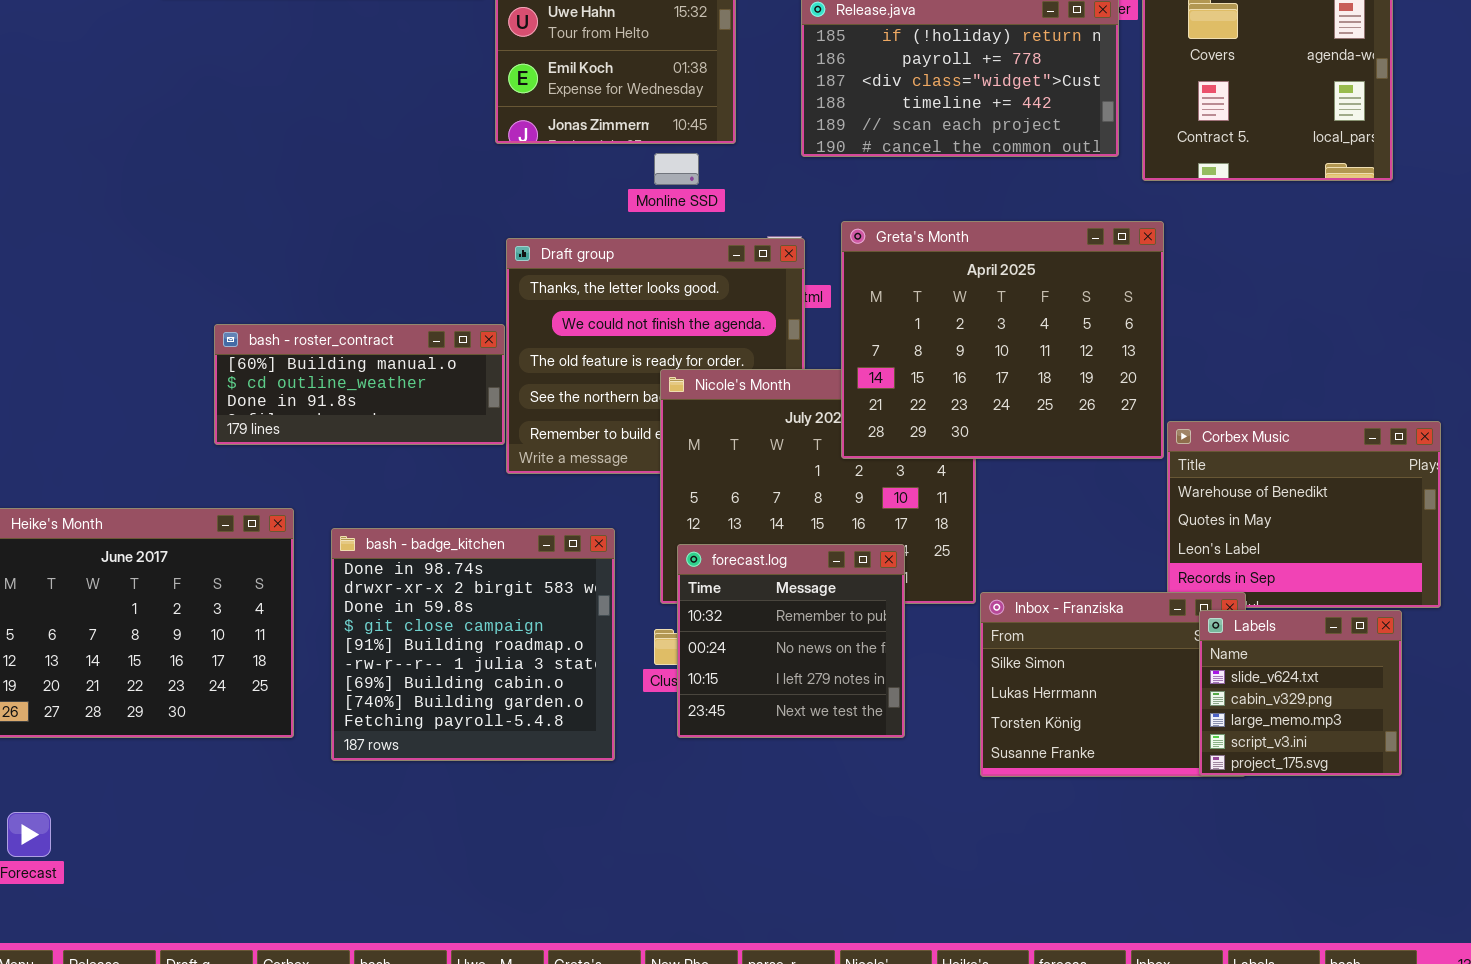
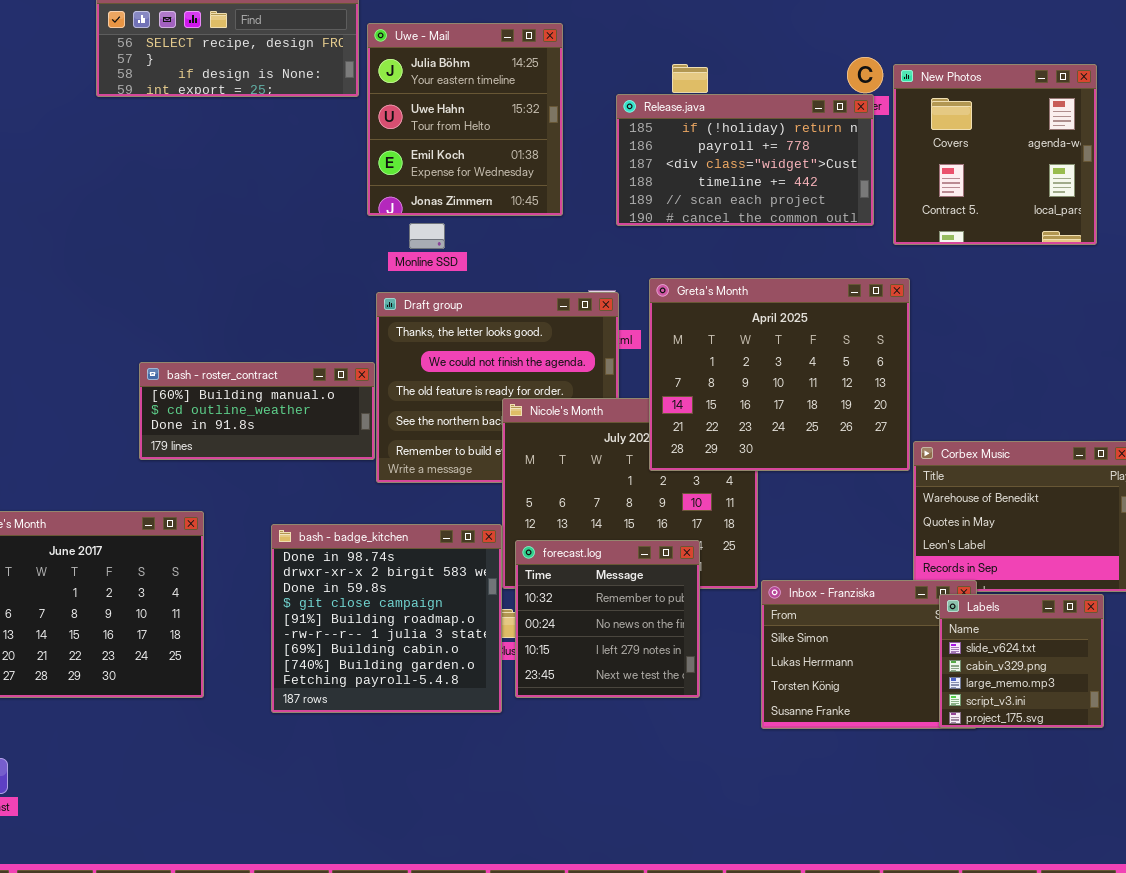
Monline SSD: [654,153,699,185] -> [409,223,445,249], moved
bash - badge_kitchen: [331,528,615,761] -> [271,524,502,713], moved

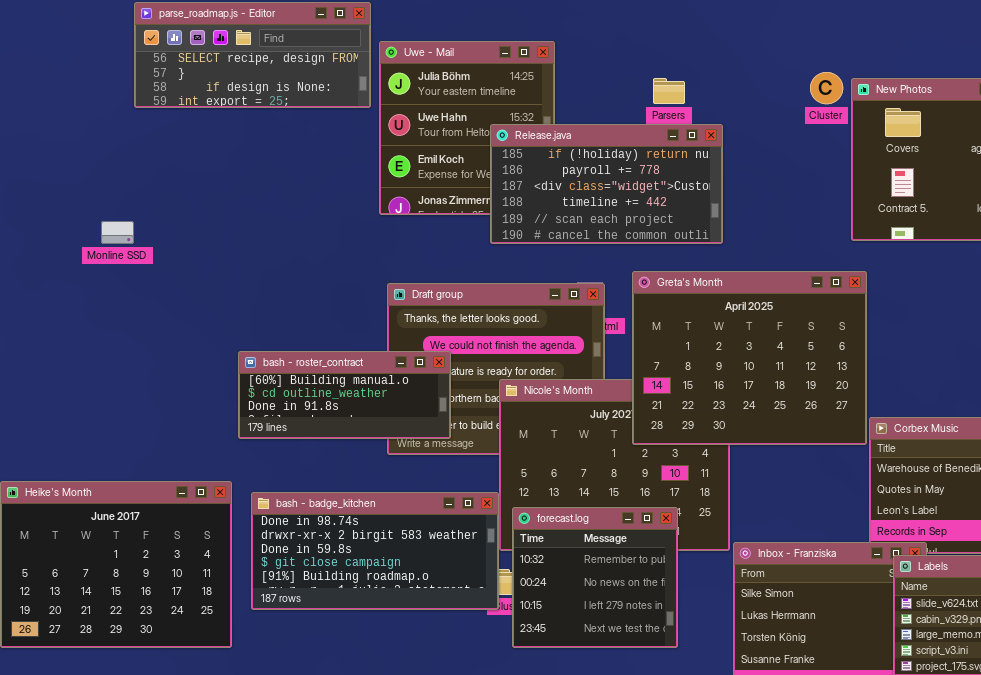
Release.java: [616,94,874,226] -> [490,124,723,244], moved
Monline SSD: [409,223,445,249] -> [101,221,134,244], moved
bash - roster_contract: [139,362,375,460] -> [238,351,451,439], moved
bash - badge_kitchen: [271,524,502,713] -> [251,492,499,610], resized

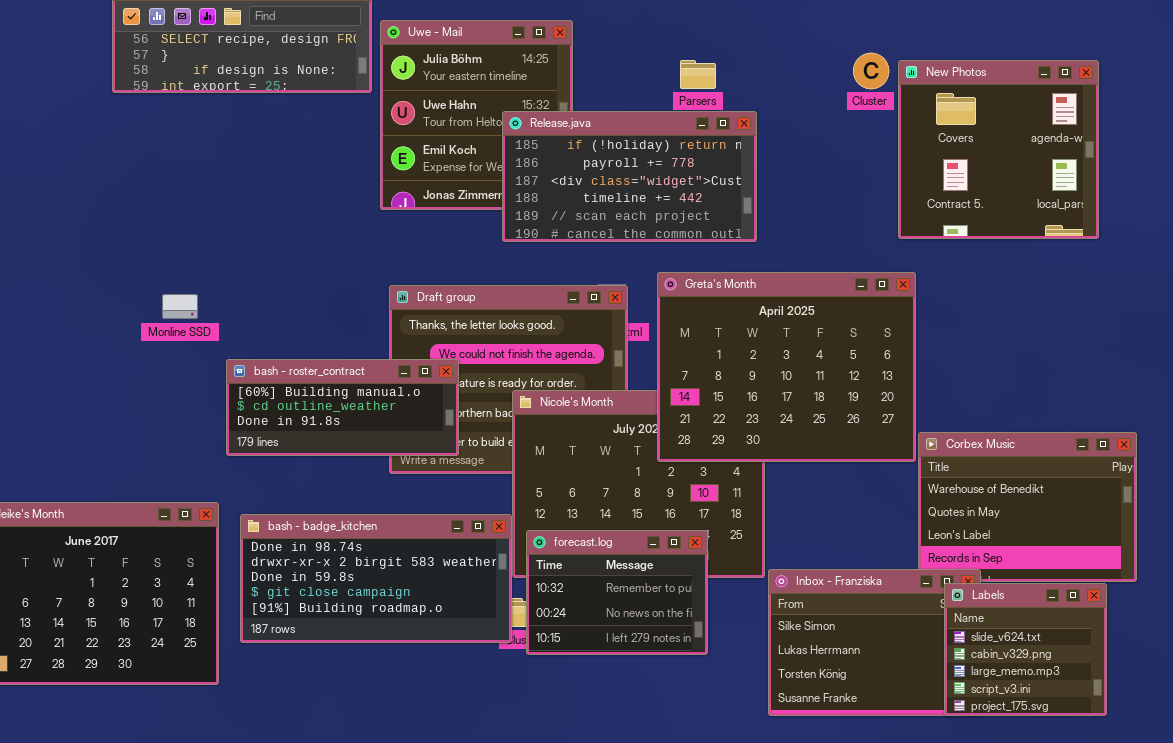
Monline SSD: [101,221,134,244] -> [162,294,198,319], moved
forecast.log: [512,507,678,648] -> [526,530,708,655], resized

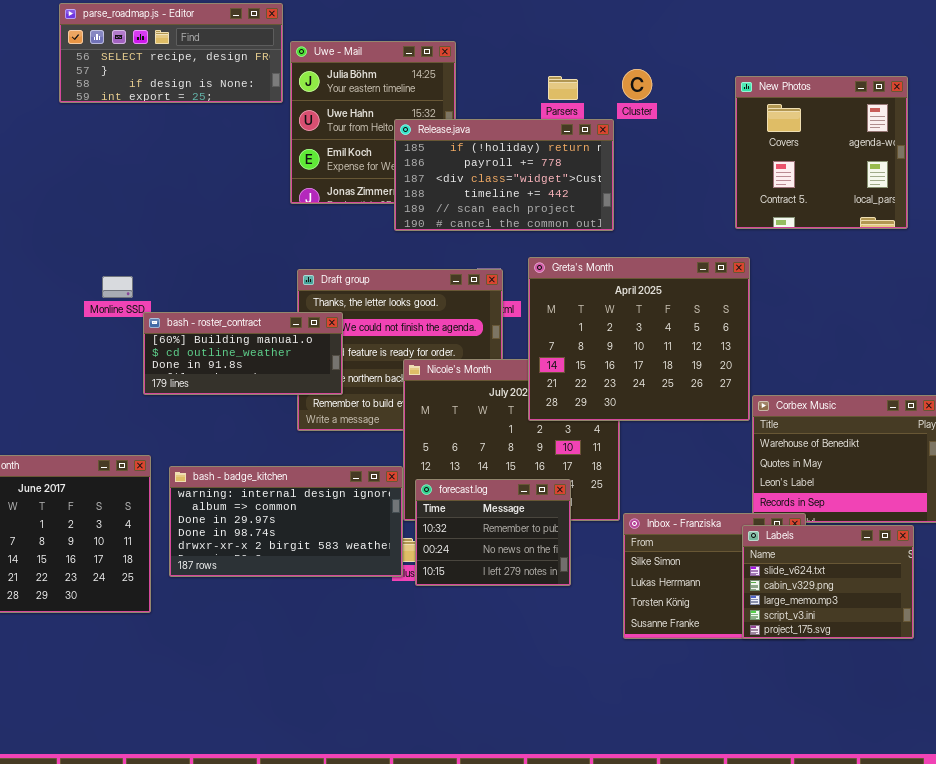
Cluster: [853,53,889,89] -> [622,69,652,100], moved
bash - roster_contract: [226,359,459,456] -> [143,312,343,395], moved
bash - badge_kitchen: [240,514,512,643] -> [169,466,403,577], scrolled up 3 rows
Labels: [944,583,1107,716] -> [742,525,914,639], resized

